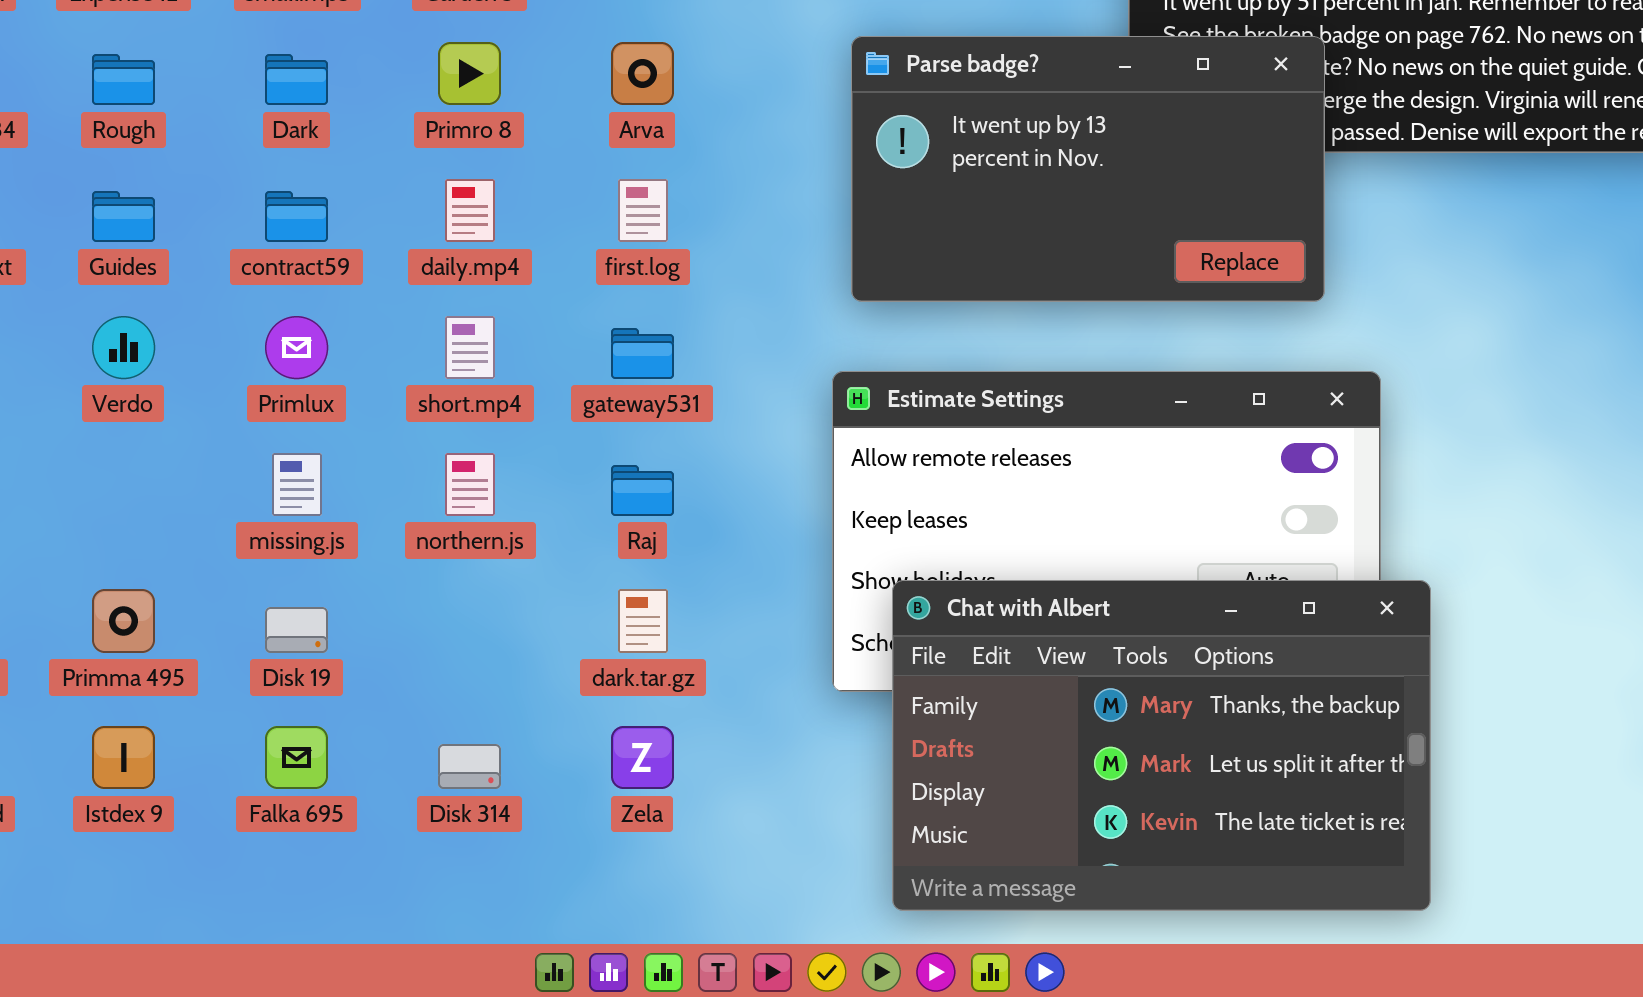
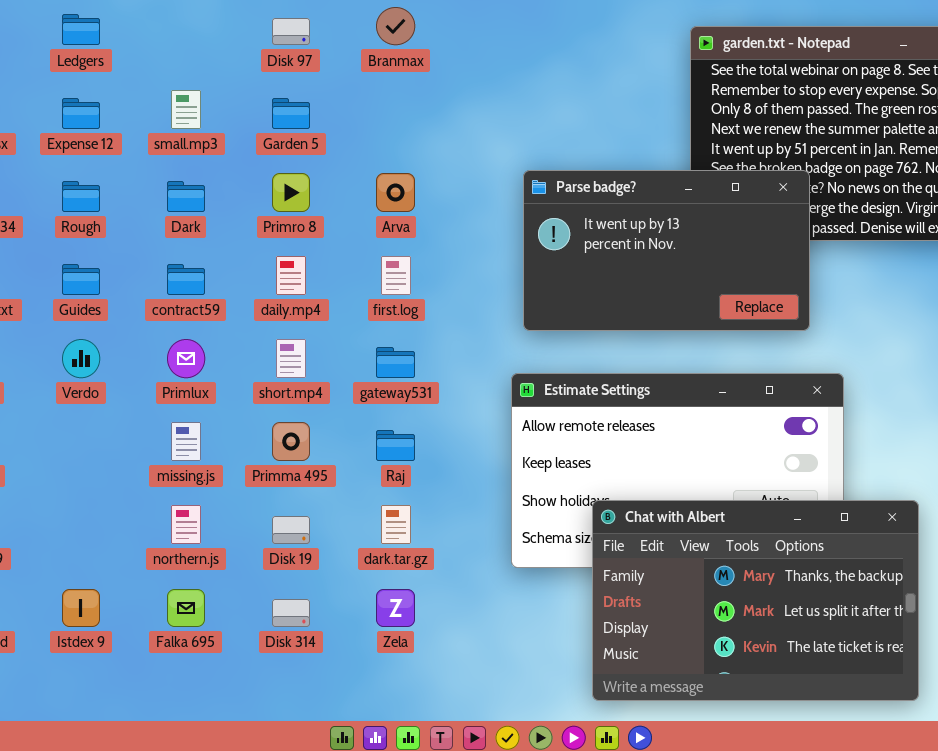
northern.js: [445,453,495,516] -> [171,505,201,544], moved
Chat with Albert: [892,580,1431,911] -> [592,500,919,701], moved
Primma 495: [92,589,155,653] -> [272,422,310,461], moved
Disk 19: [265,607,328,653] -> [272,516,310,544], moved

